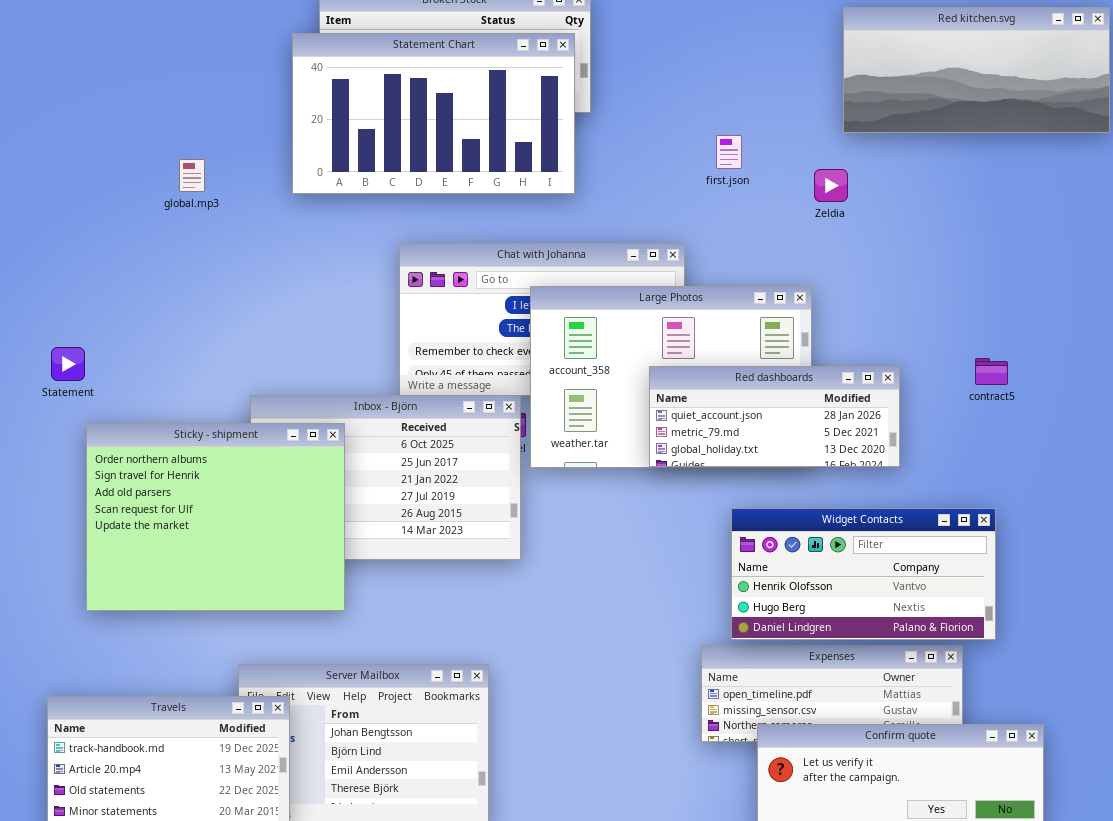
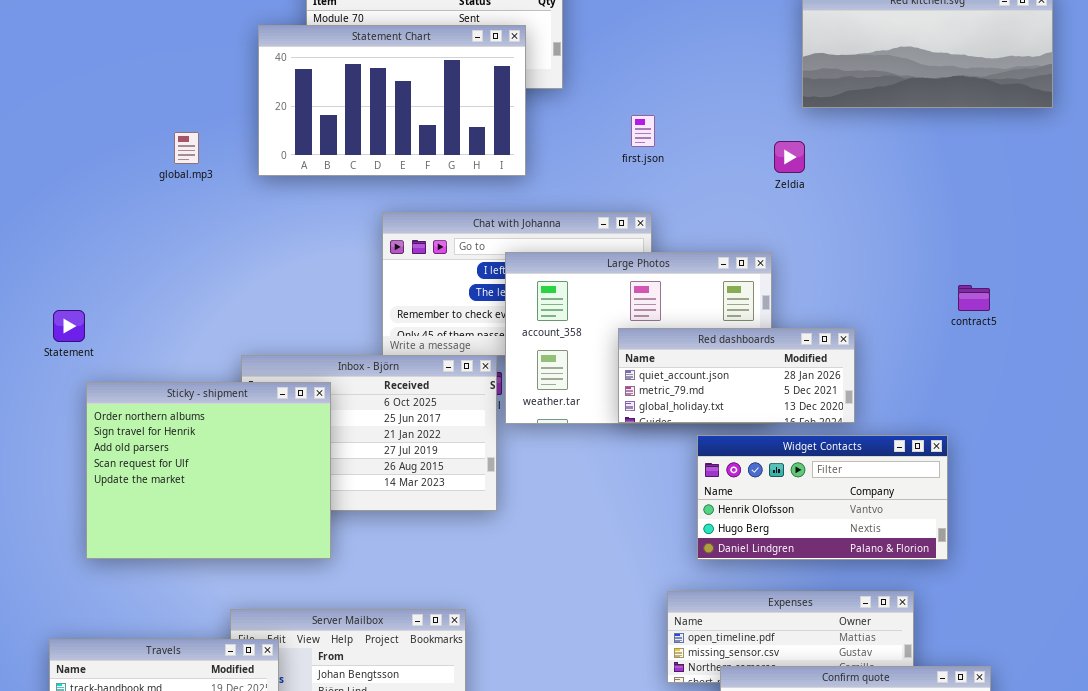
Statement Chart: [292,33,575,194] -> [258,25,526,176], moved
first.json: [716,135,742,169] -> [631,115,655,147], moved
contract5: [975,358,1008,385] -> [958,285,990,311], moved
Widget Contacts: [731,508,996,640] -> [697,435,948,560], moved

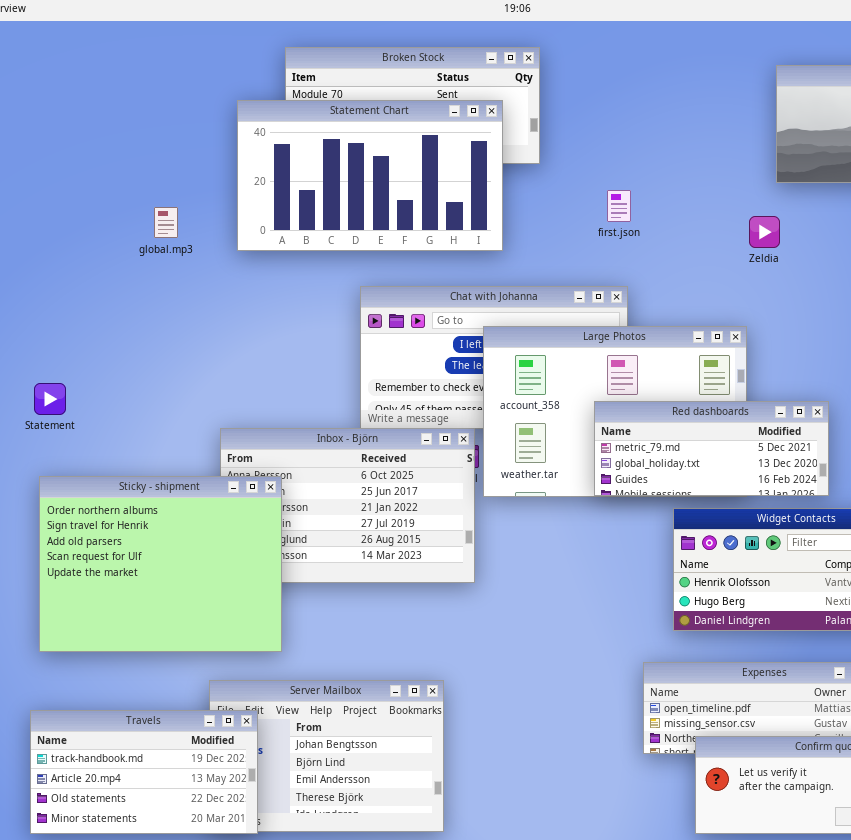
Red dashboards: [618,328,855,423] -> [594,401,829,496], scrolled down 1 row
Sticky - shipment: [86,382,331,559] -> [39,476,282,652], moved

